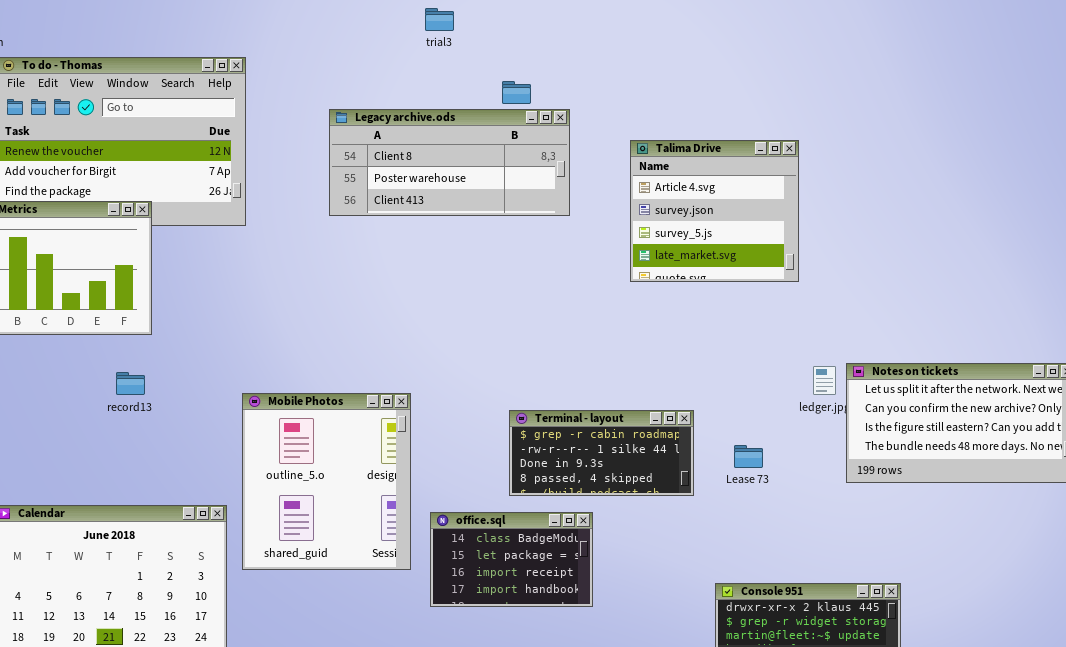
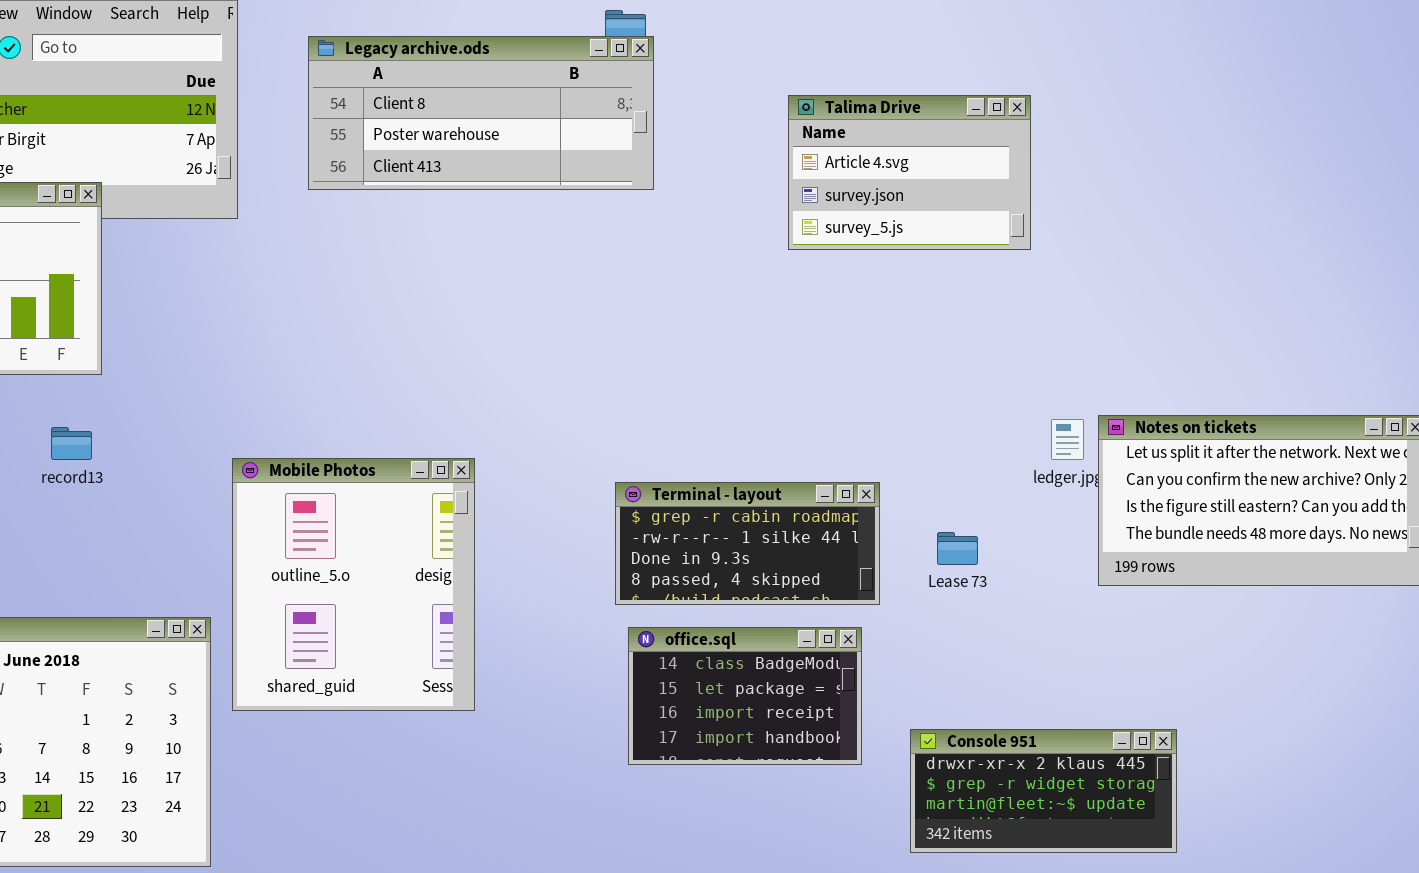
Legacy archive.ods: [329,109,570,216] -> [308,36,654,190], moved
Talima Drive: [630,140,799,282] -> [788,95,1031,250], resized
office.sql: [430,512,593,607] -> [628,627,862,765], moved

